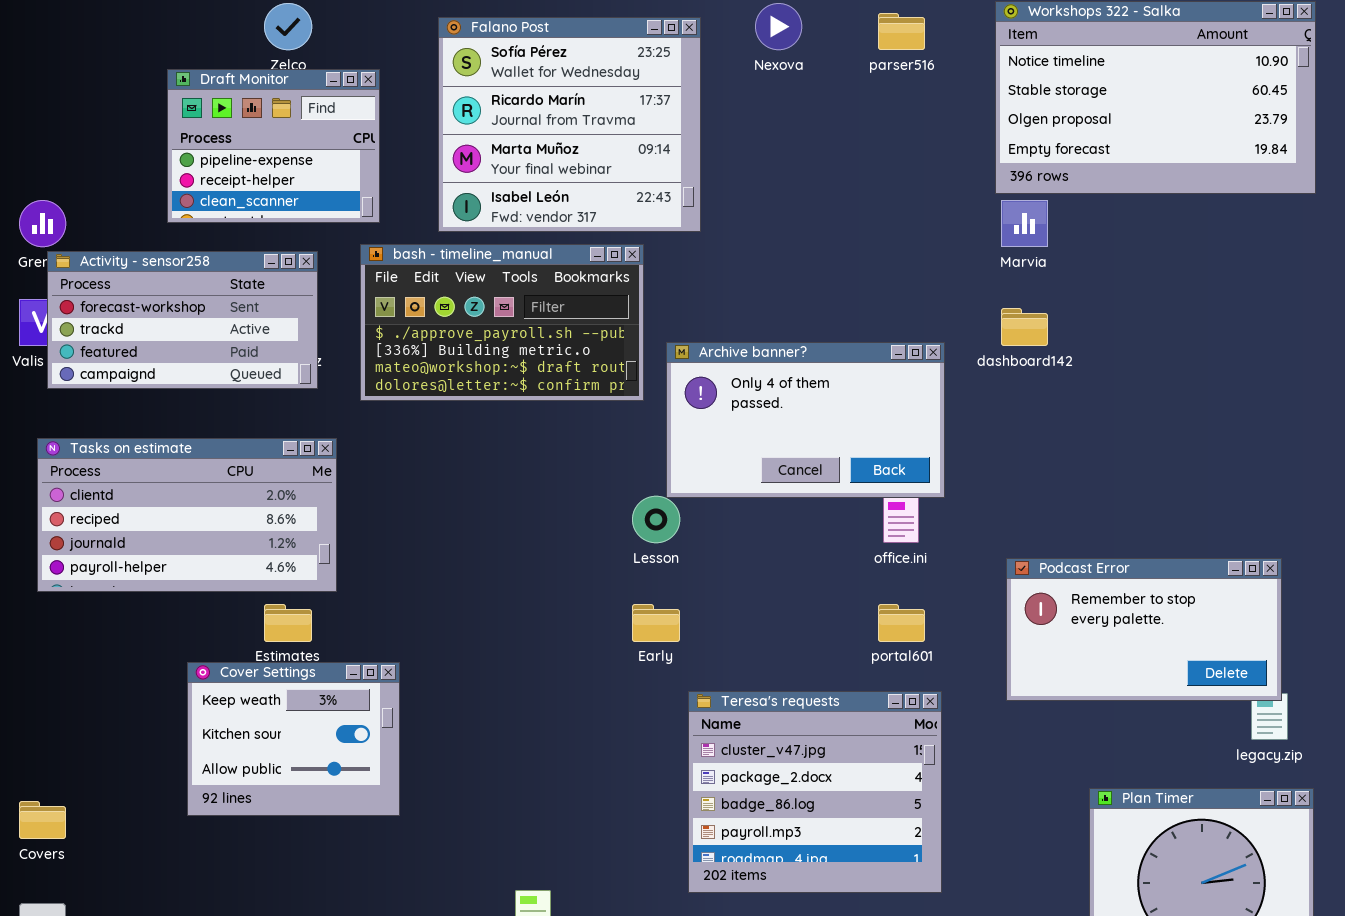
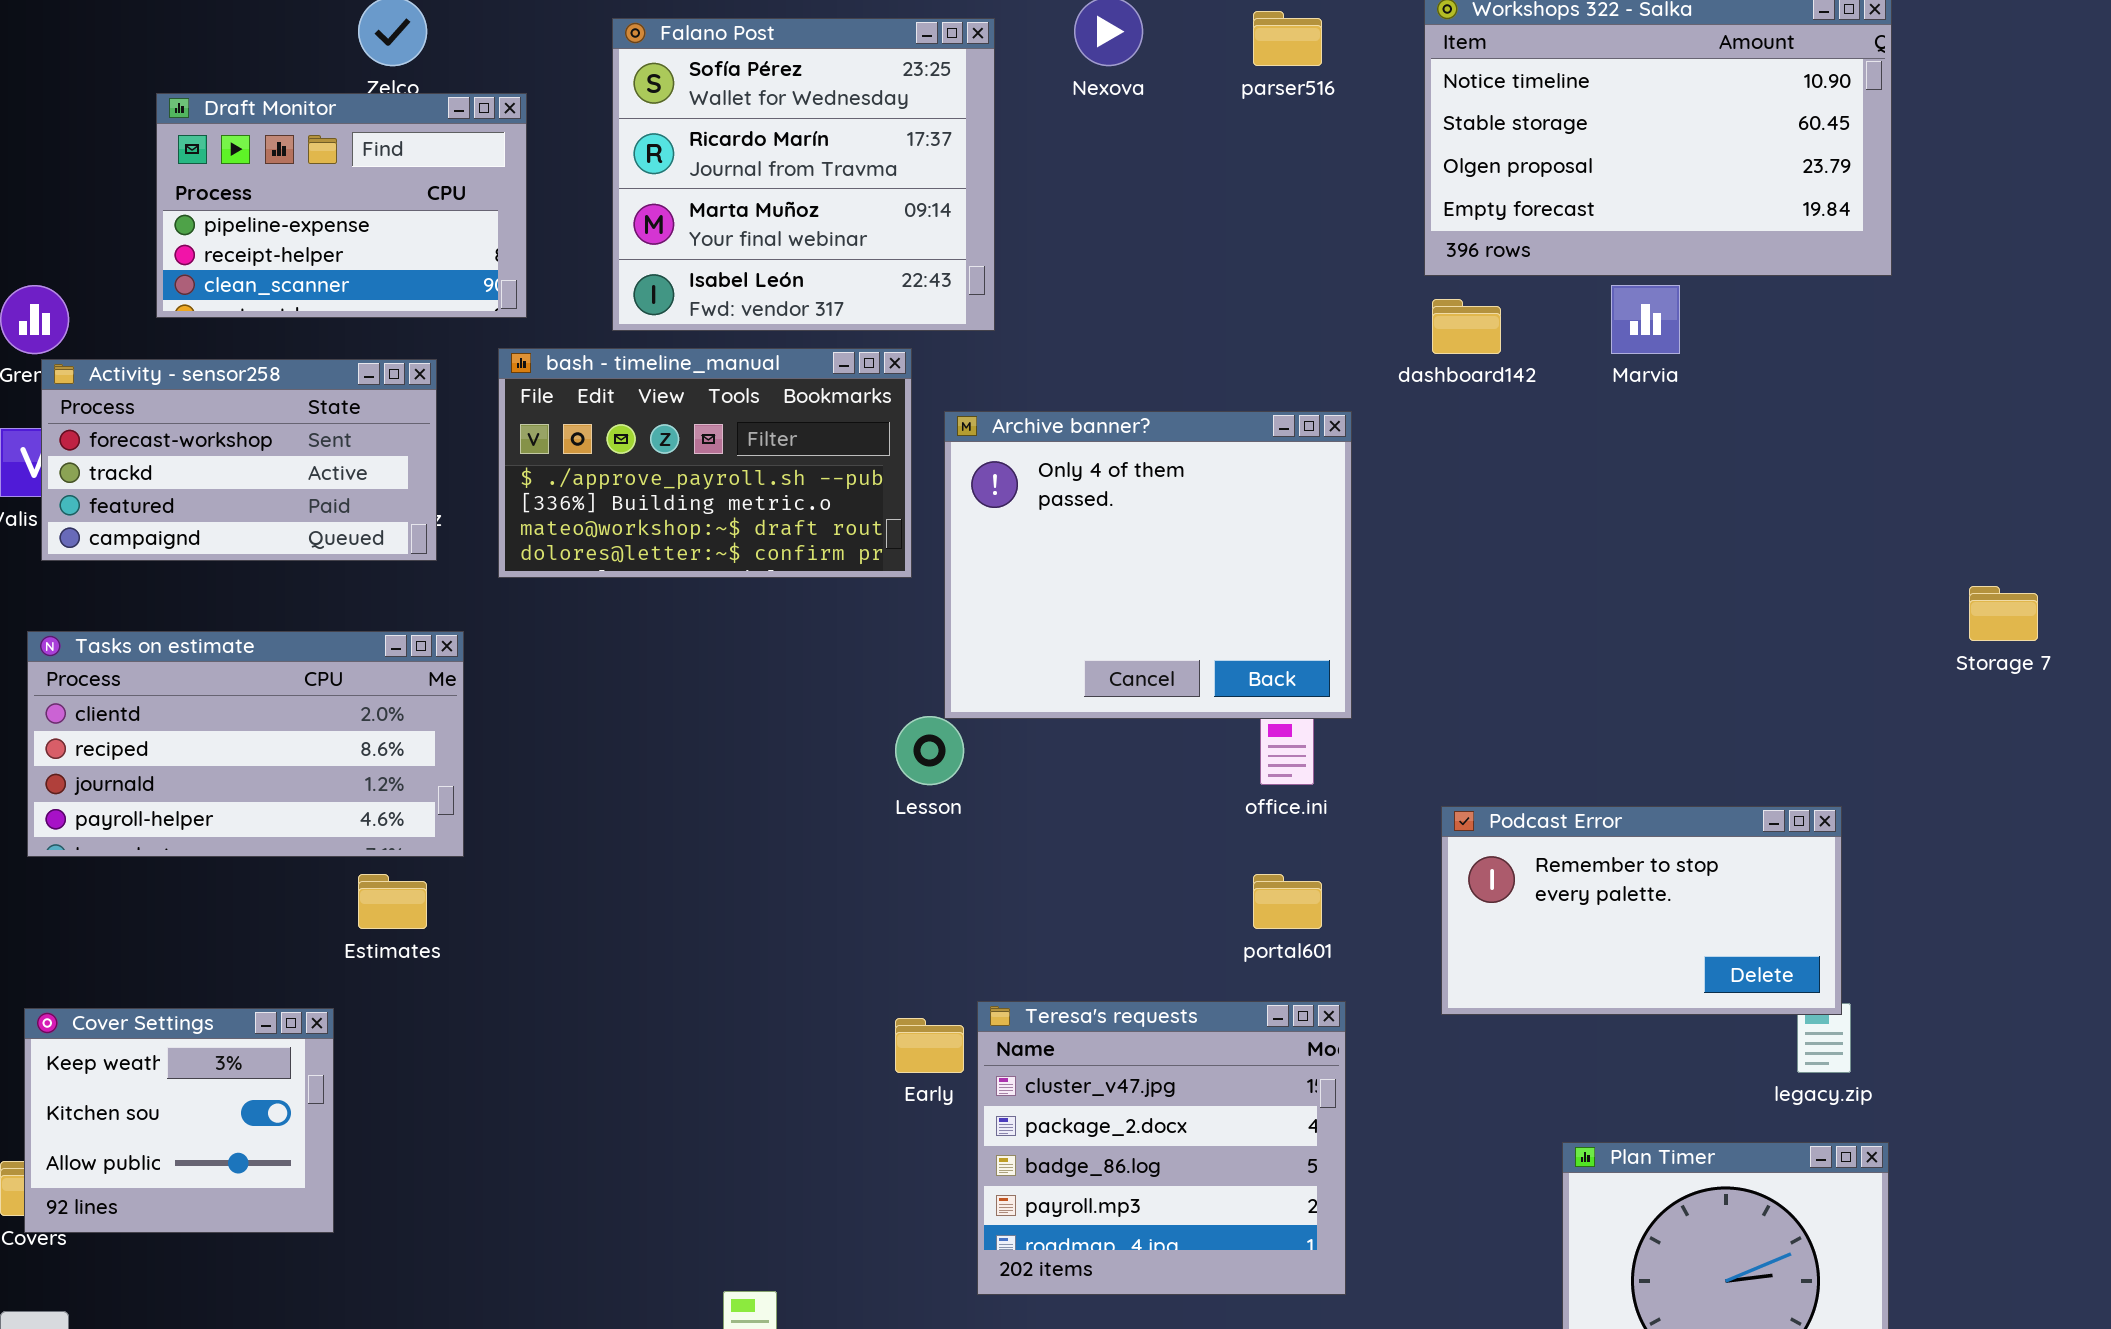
Draft Monitor: [167,69,380,223] -> [156,93,527,318], resized
Marvia: [1001,200,1048,247] -> [1611,285,1680,354], moved
dashboard142: [1001,308,1048,346] -> [1432,299,1501,354], moved
Archive banner?: [666,342,945,498] -> [944,411,1352,719], resized
Early: [632,604,680,642] -> [895,1018,964,1073], moved
Cover Settings: [187,662,400,816] -> [24,1008,334,1233], moved

